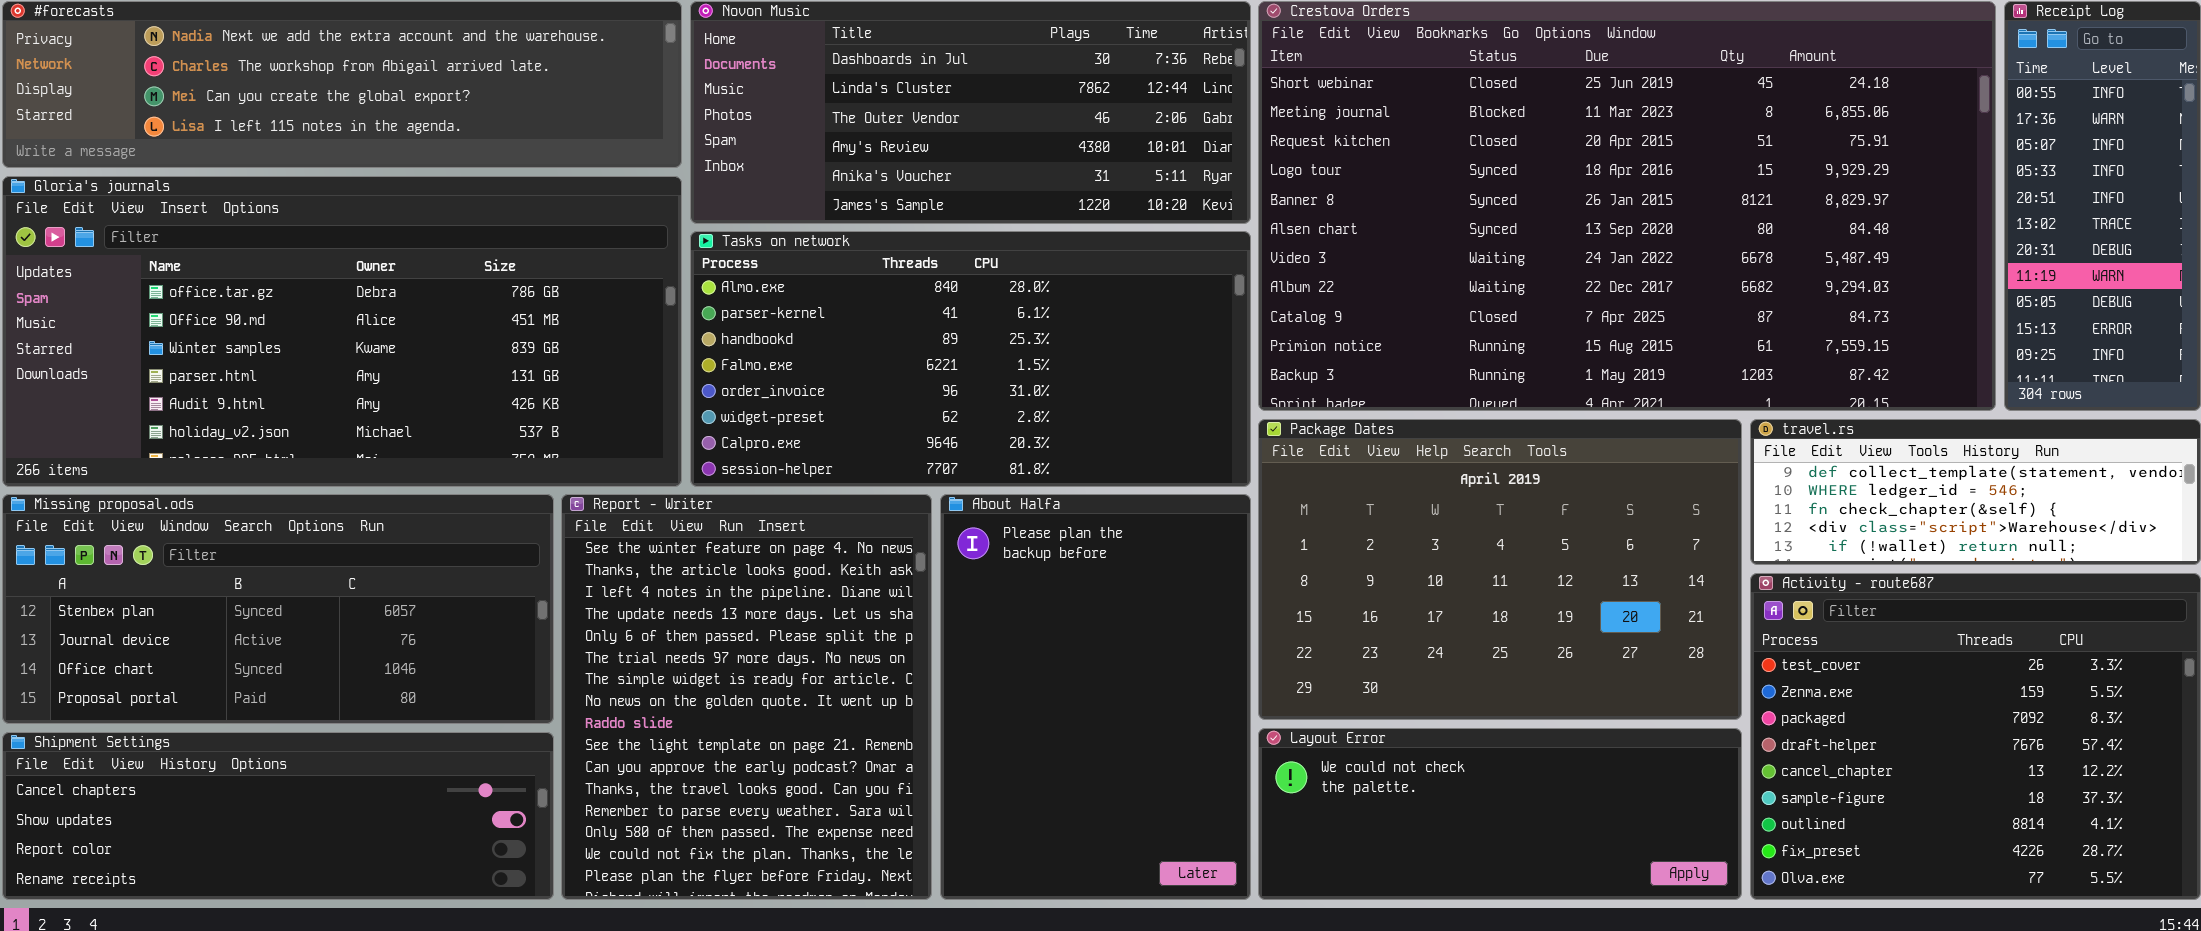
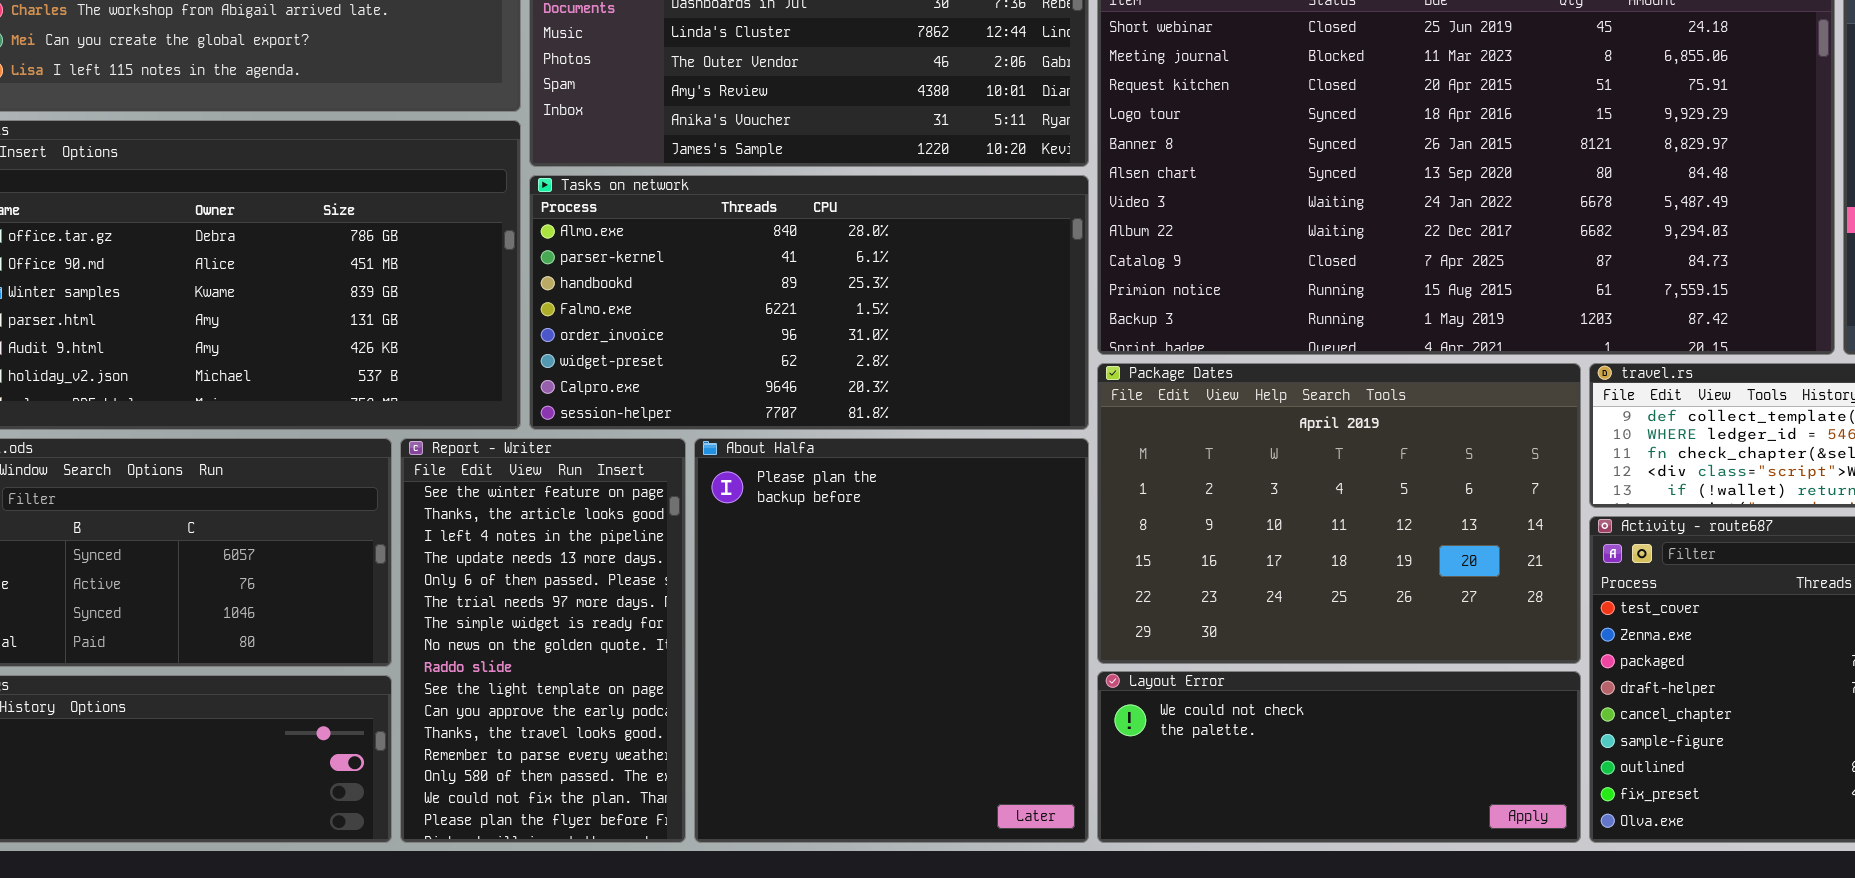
Report - Writer: [561,494,932,900] -> [400,438,686,843], resized
About Halfa: [940,494,1251,900] -> [694,438,1089,843], resized

